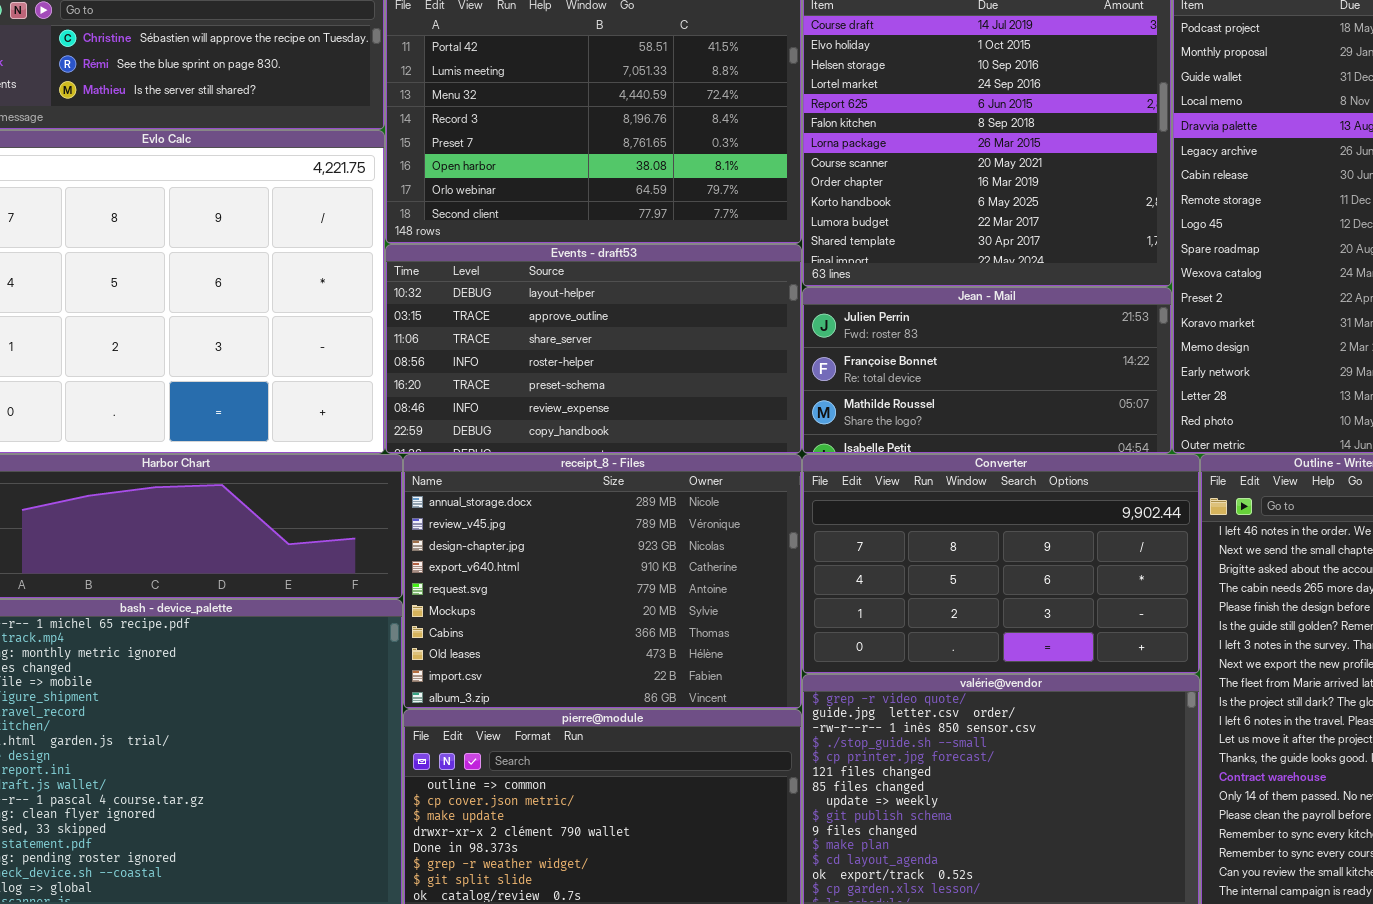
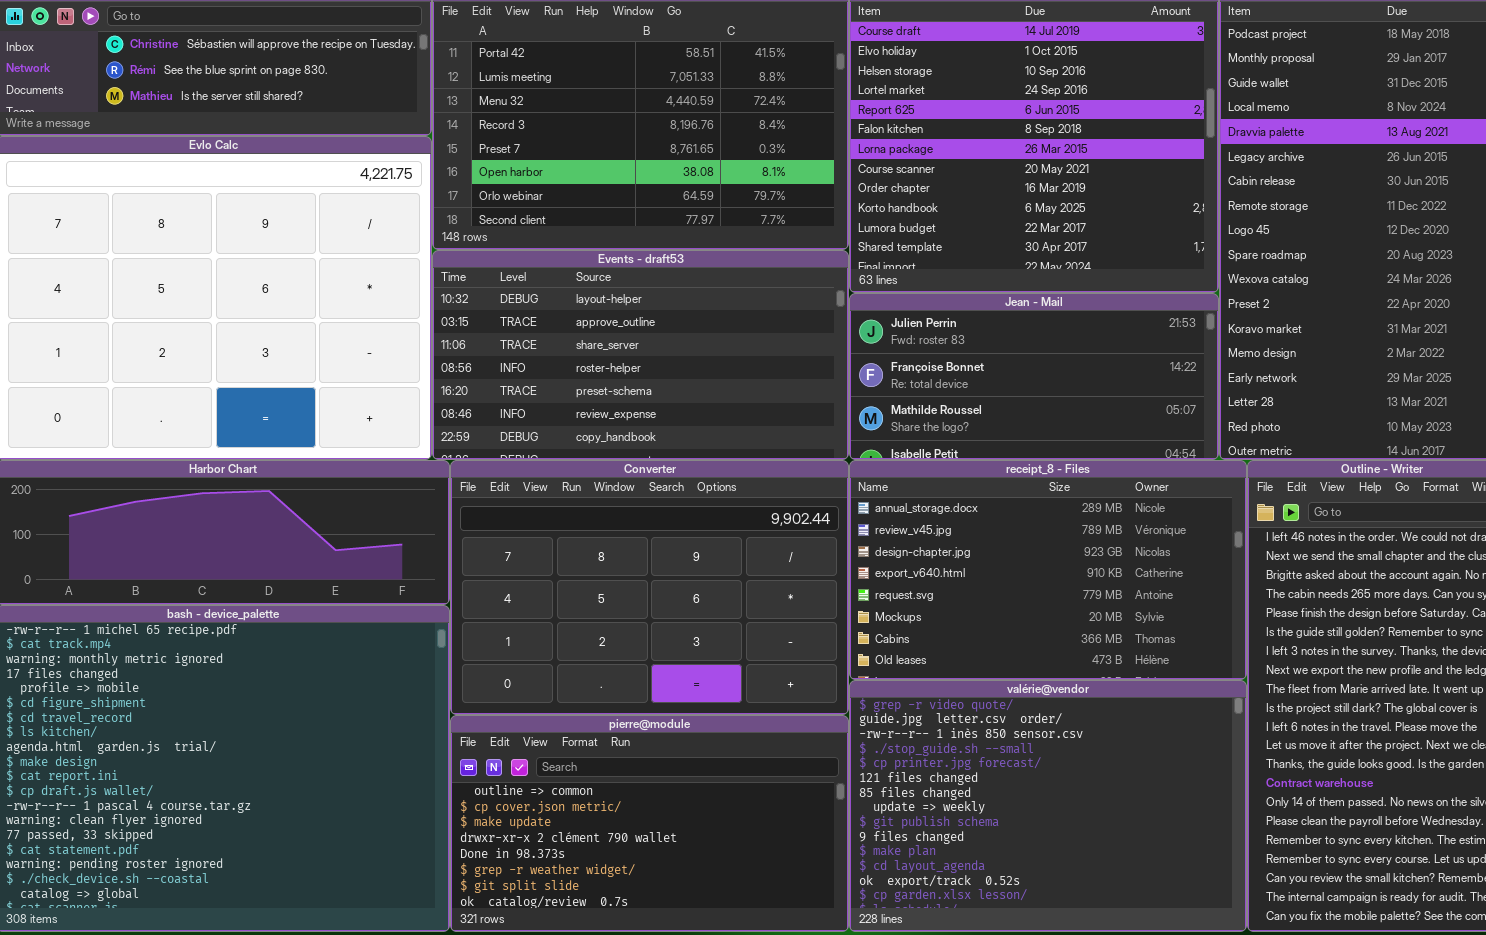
receipt_8 - Files: [403,454,802,709] -> [849,460,1247,680], moved, resized
Converter: [802,454,1200,674] -> [450,460,849,715], moved, resized

